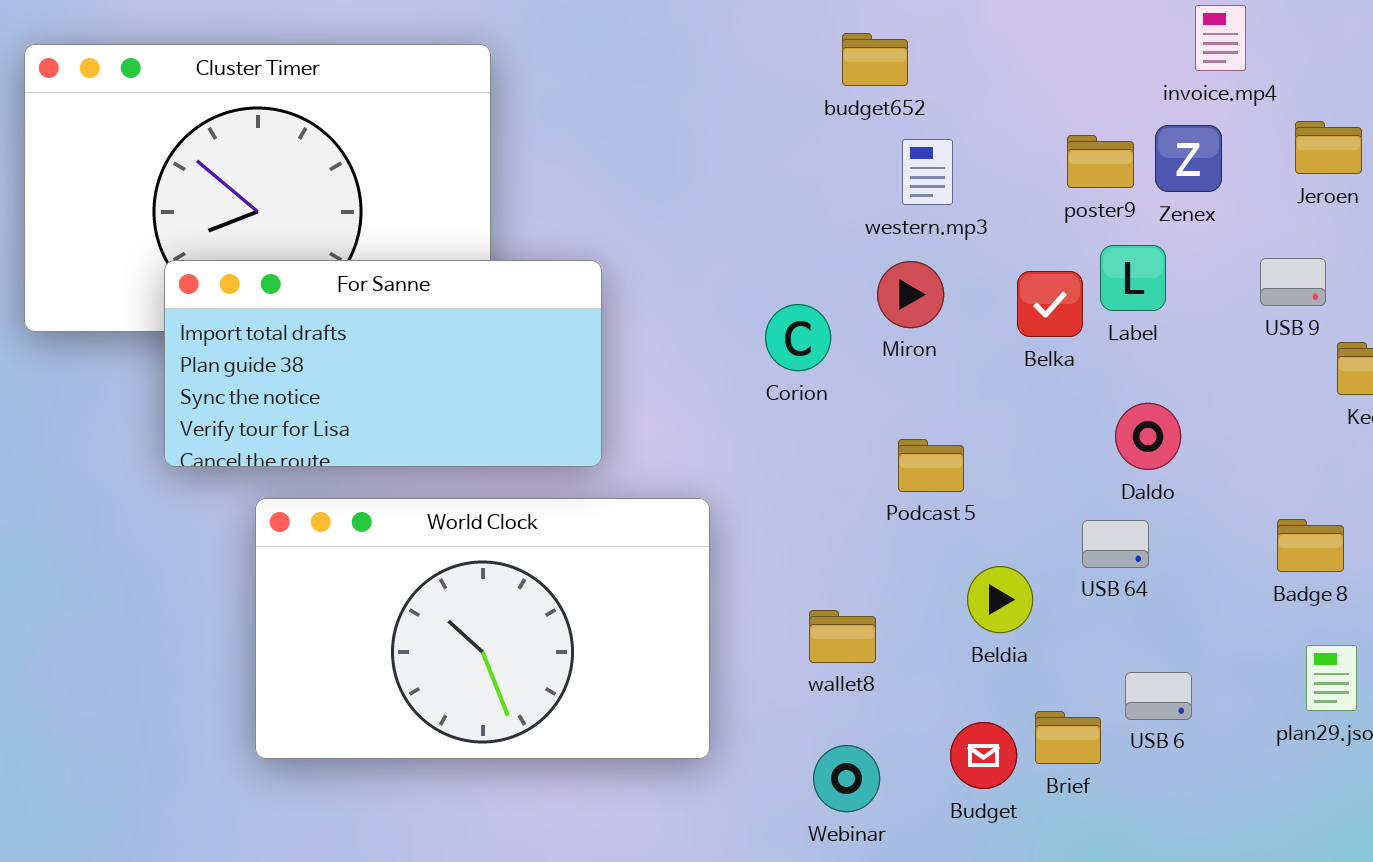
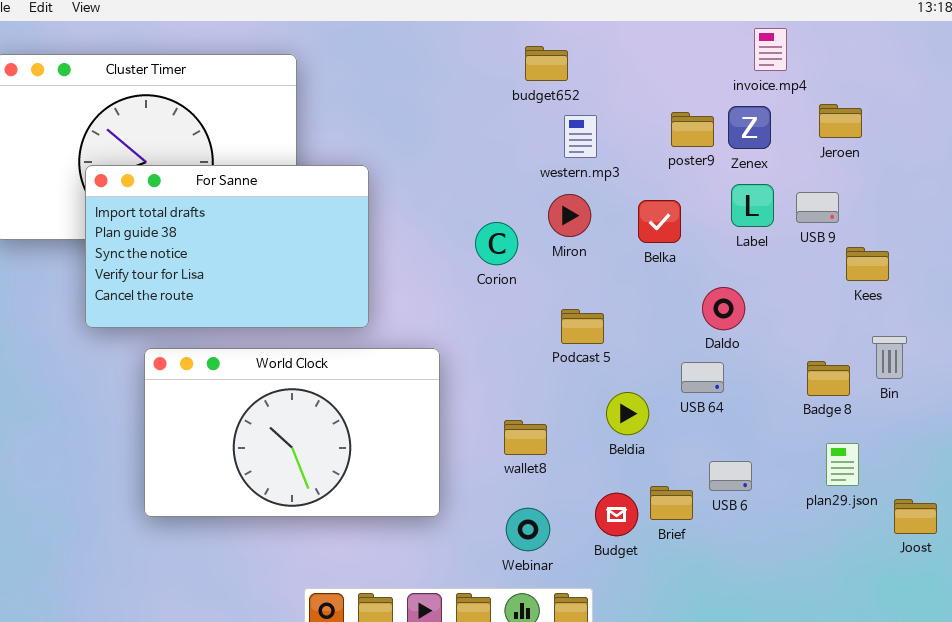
Label: [1100,245,1166,311] -> [731,184,774,227], moved
For Sanne: [164,260,602,467] -> [85,165,369,328], resized

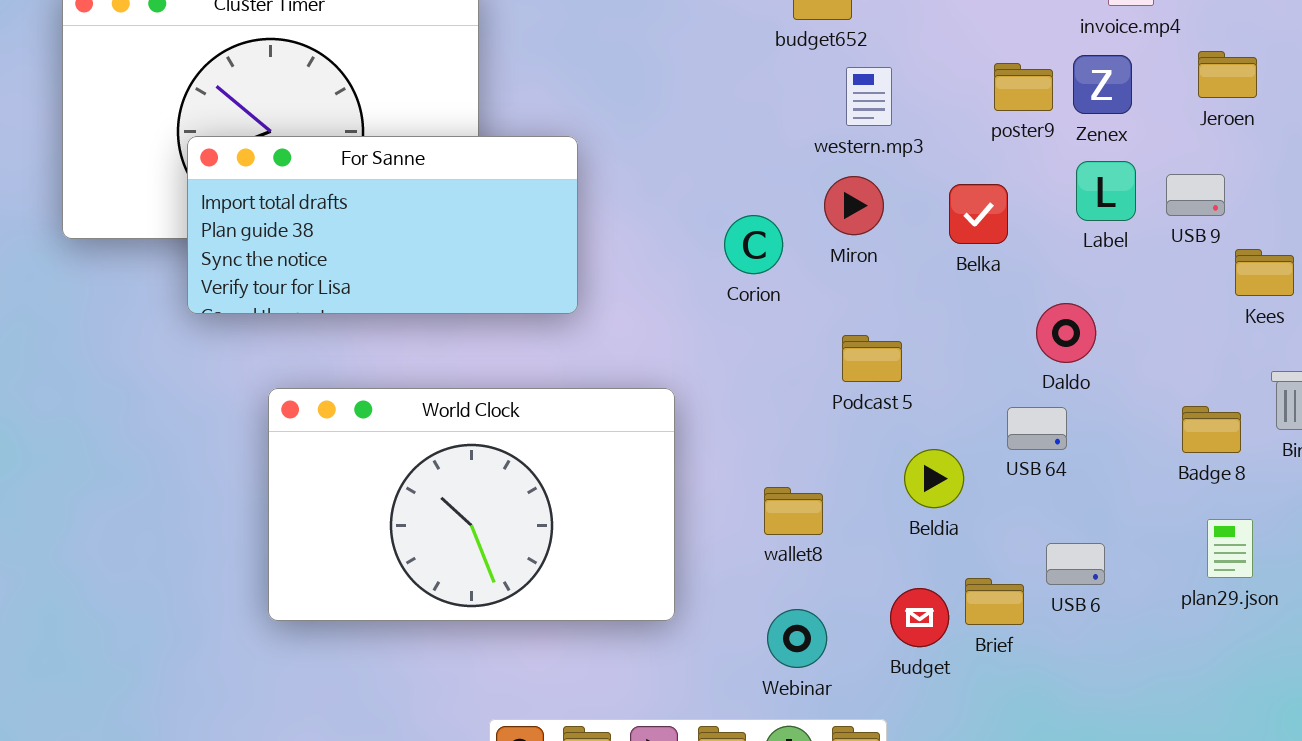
For Sanne: [85,165,369,328] -> [187,136,578,314], resized

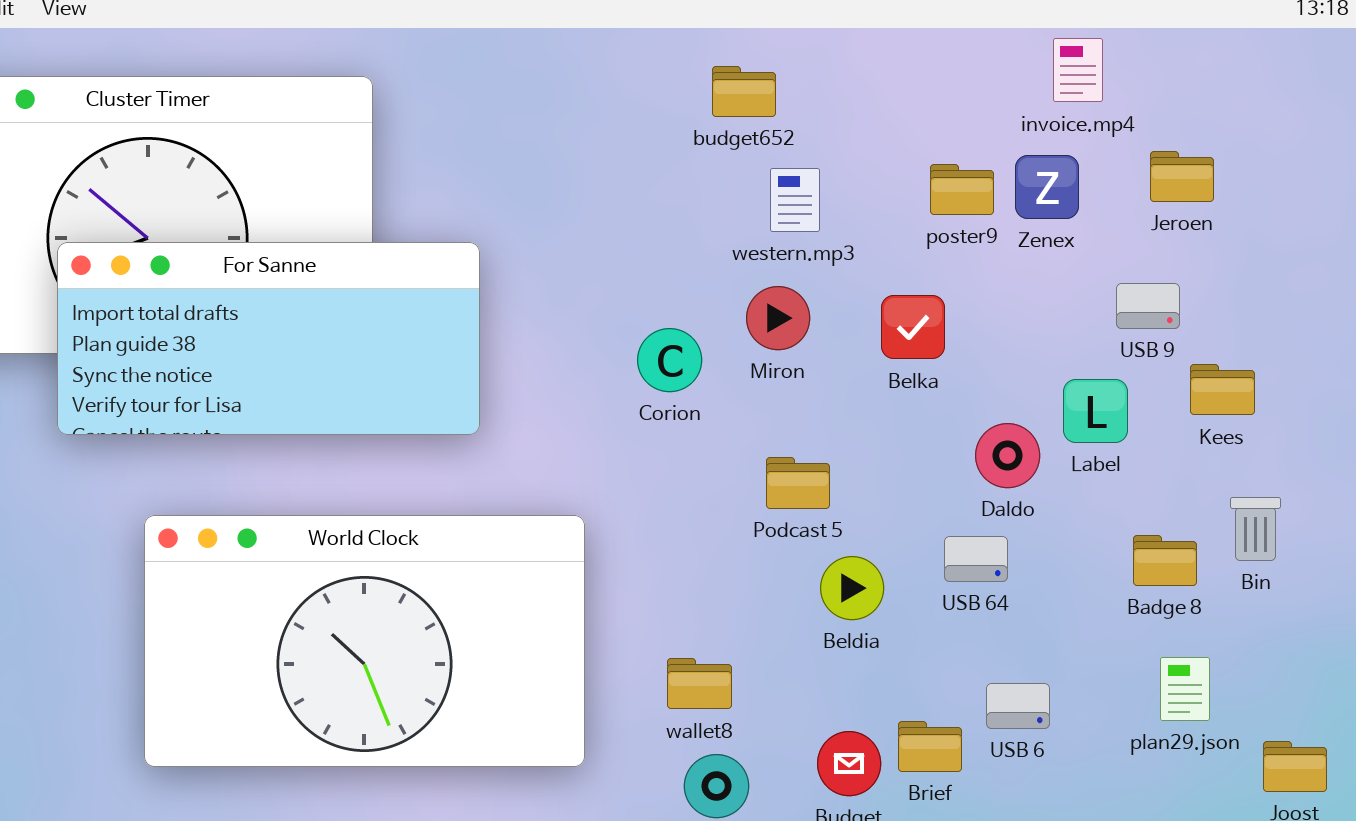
Label: [1076,161,1136,221] -> [1063,379,1128,443], moved
Beldia: [904,449,964,508] -> [820,556,884,620], moved
wallet8: [764,487,823,535] -> [667,658,732,709], moved

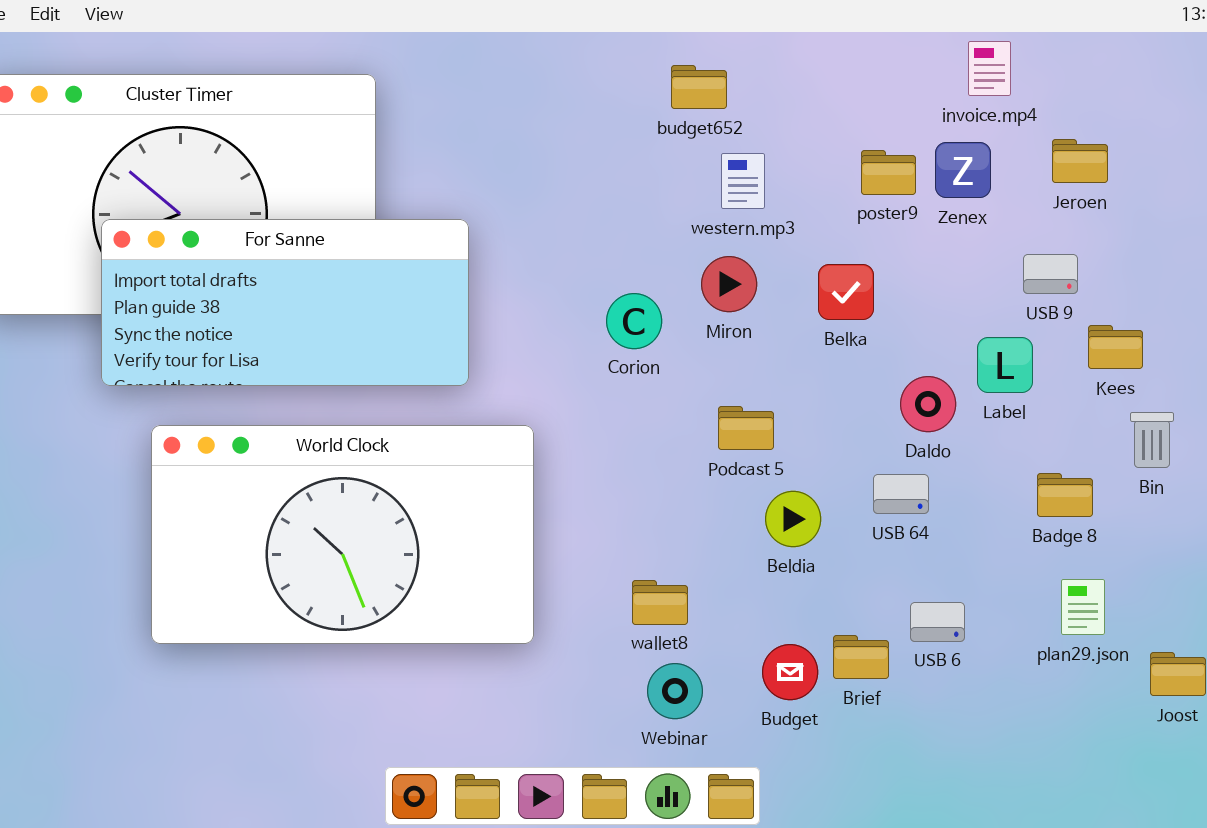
Bin: [1230,497,1281,561] -> [1130,412,1174,468], moved
World Clock: [144,515,585,767] -> [151,425,534,644], moved

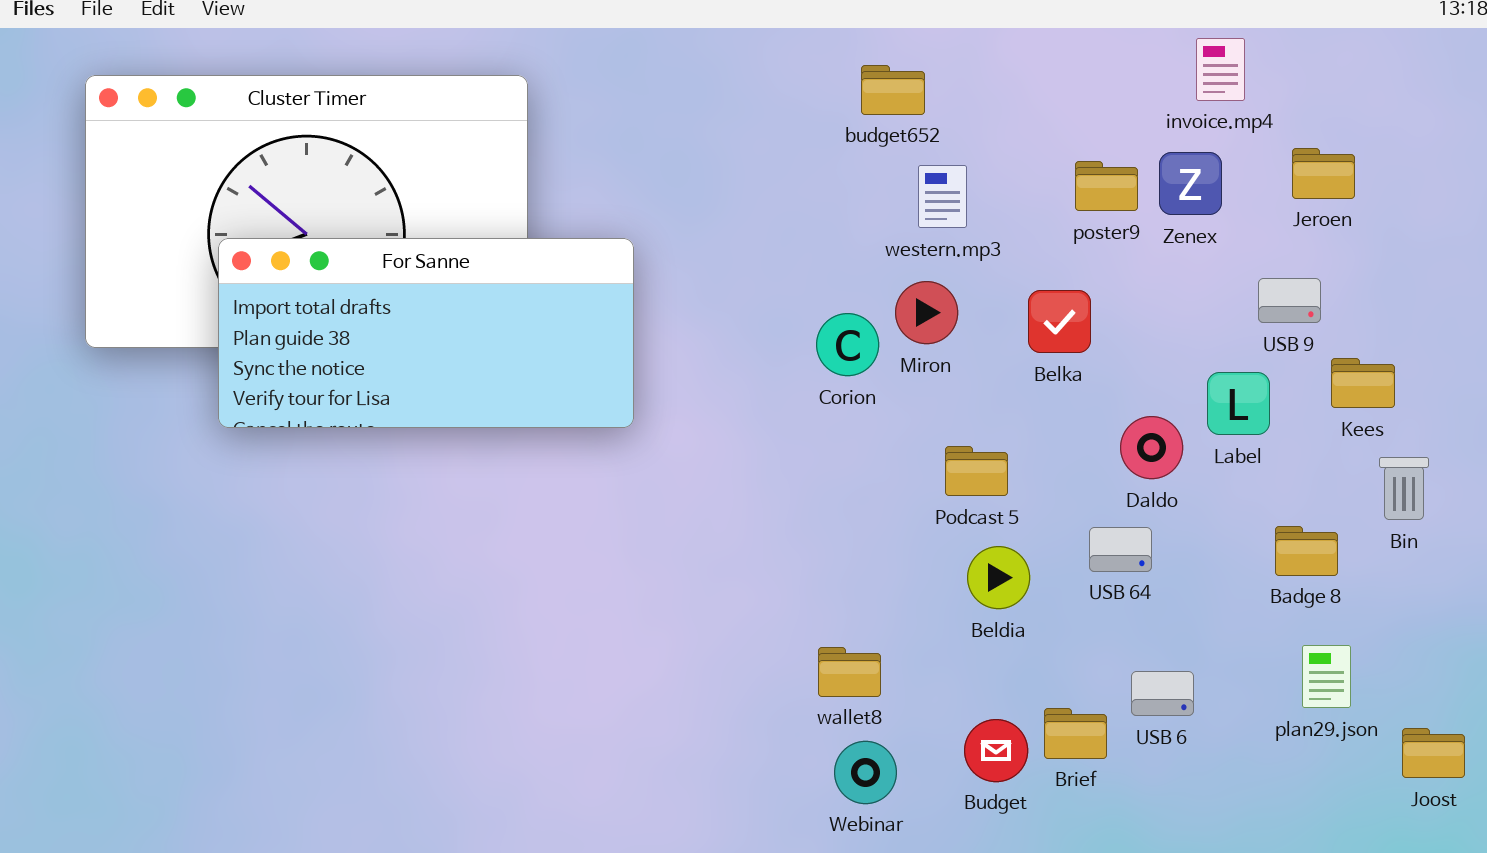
Corion: [606,293,662,349] -> [816,313,879,376], moved
Podcast 5: [718,406,774,450] -> [945,446,1008,496], moved
World Clock: [151,425,534,644] -> none, closed

